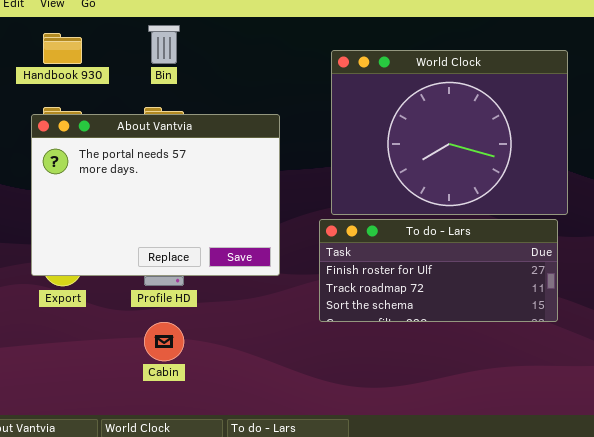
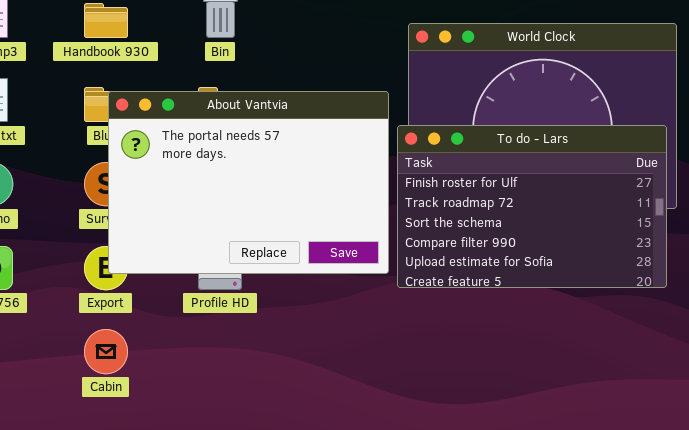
About Vantvia: [31,114,280,276] -> [108,91,389,274], moved
To do - Lars: [319,219,558,322] -> [397,125,667,288], moved, resized
Cabin: [144,322,184,361] -> [84,329,128,374], moved

